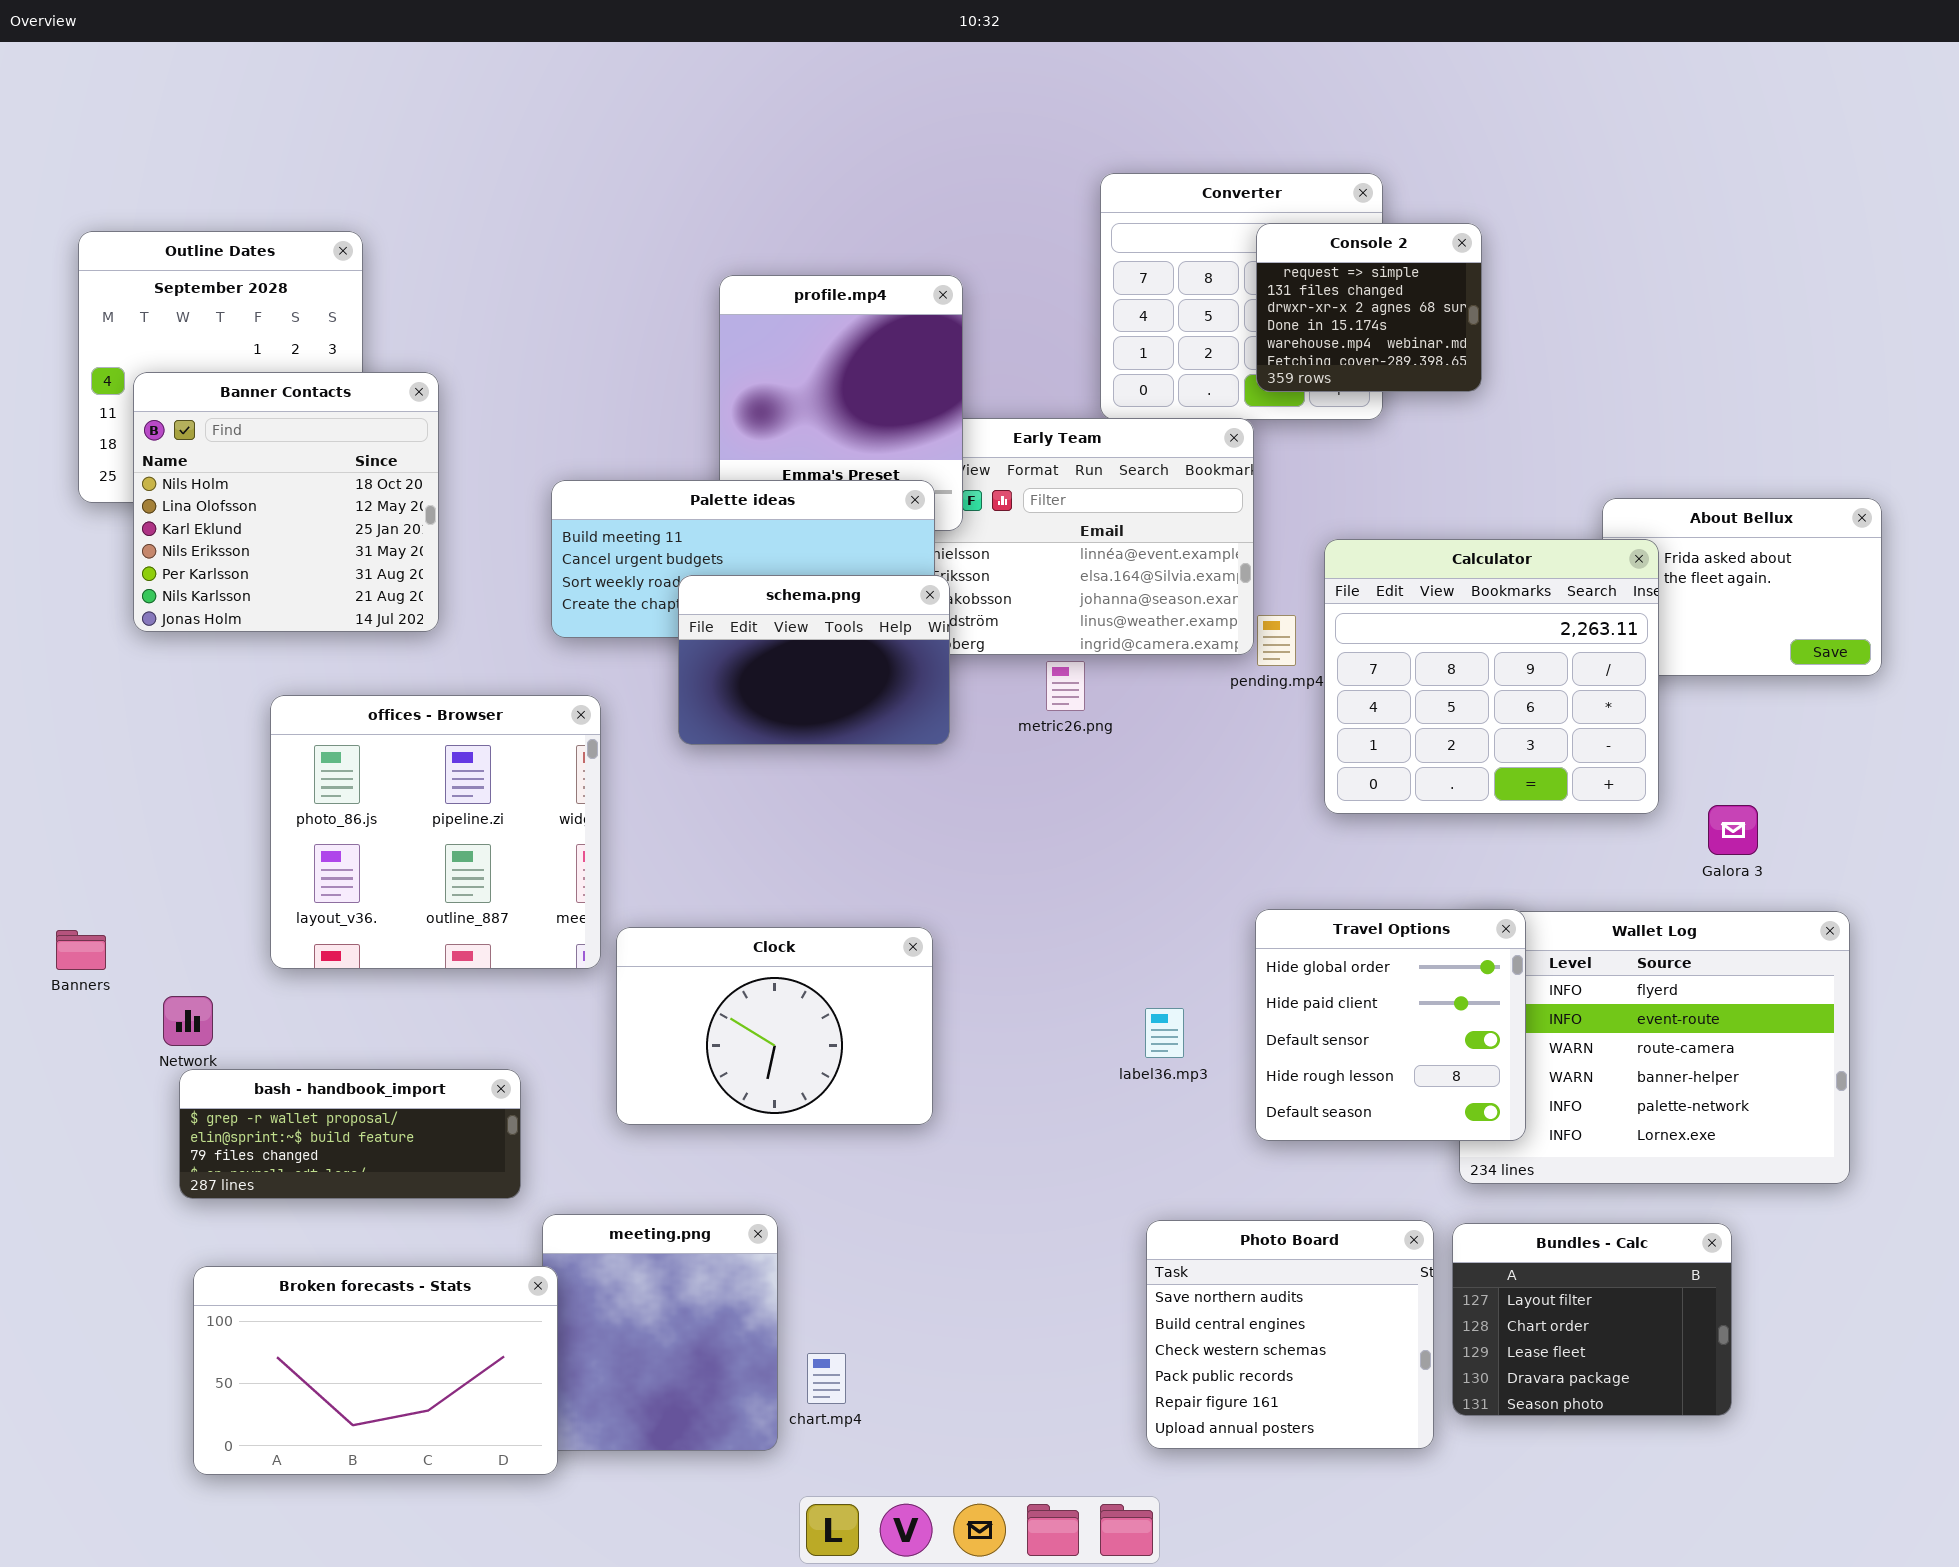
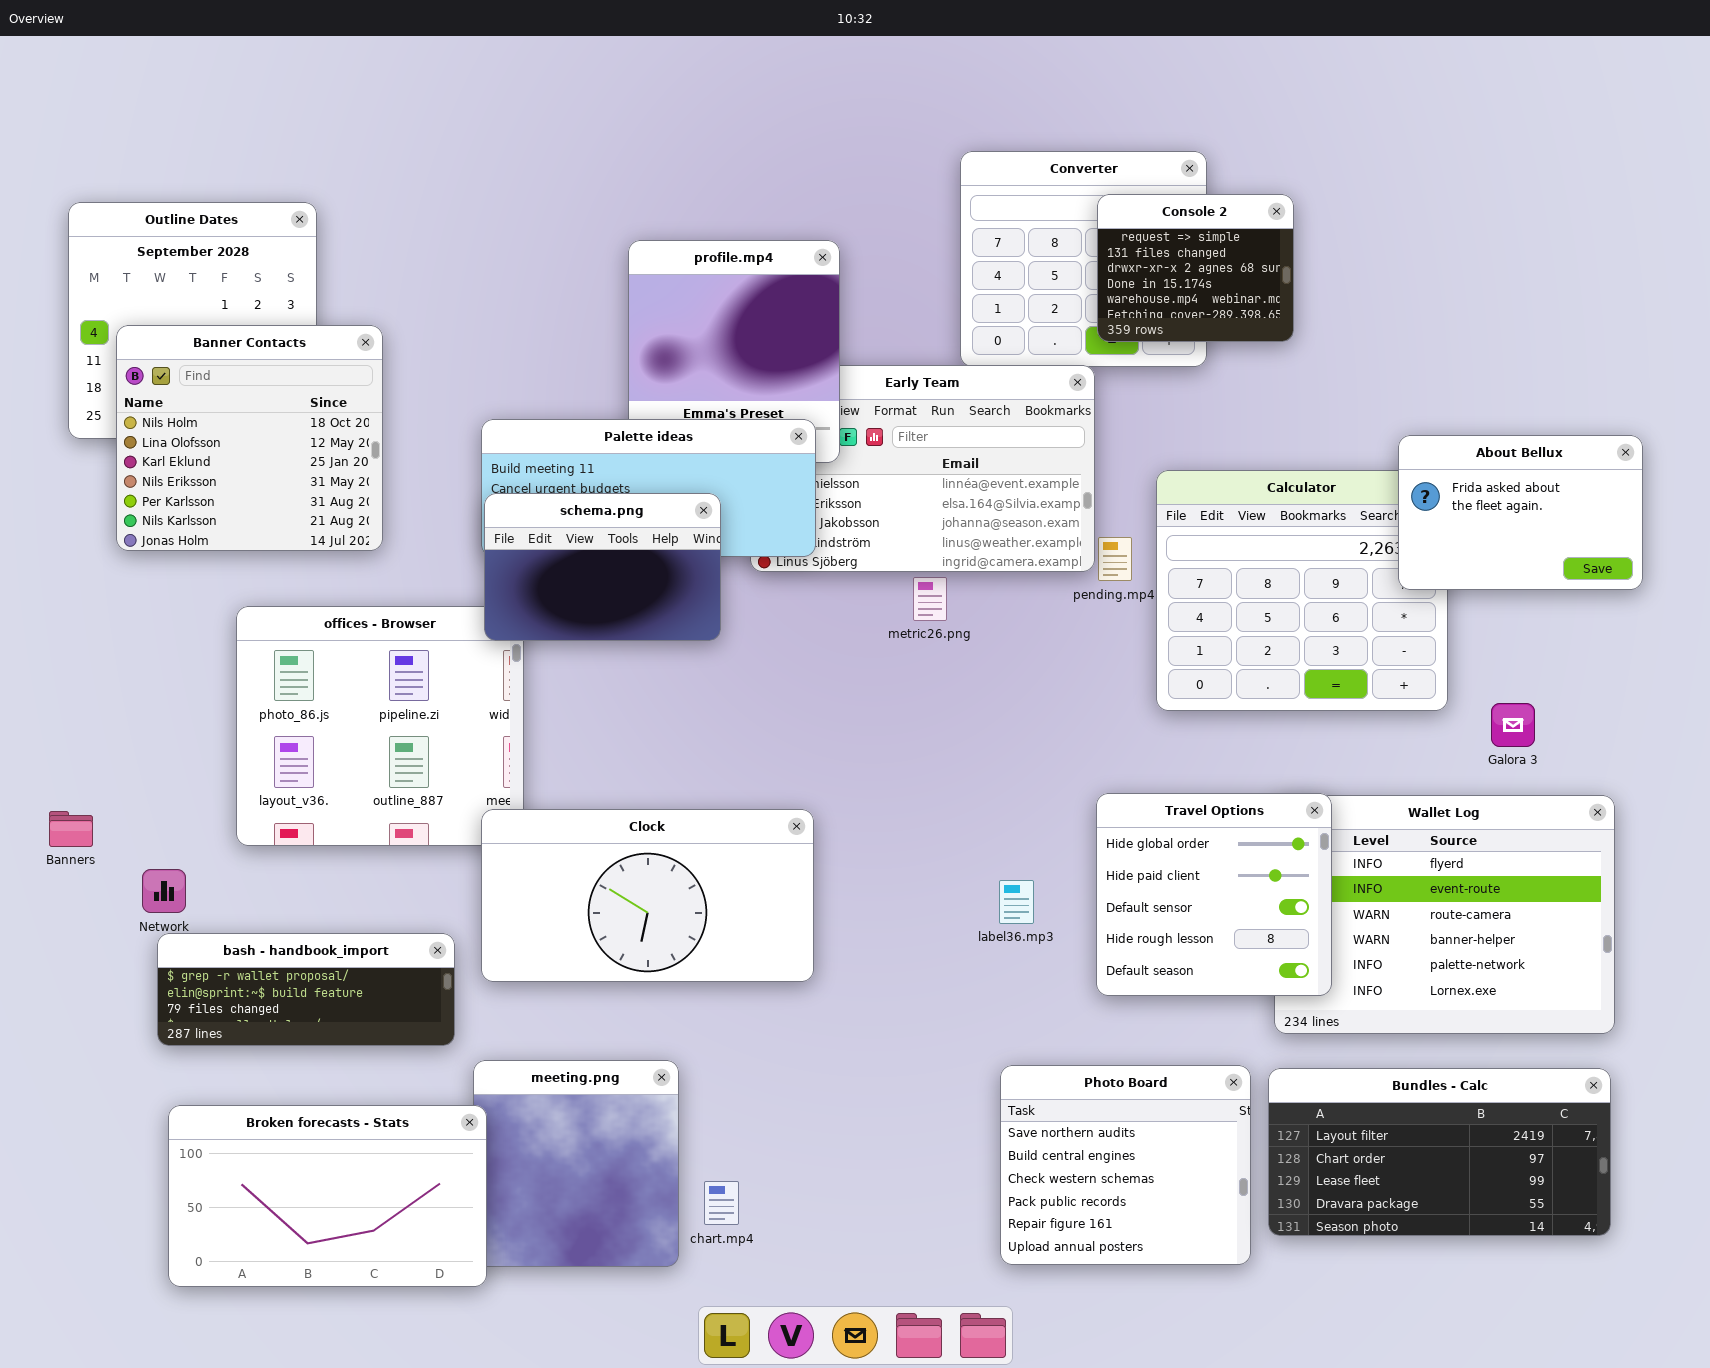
About Bellux: [1602,498,1882,676] -> [1398,435,1643,590], raised
schema.png: [678,575,950,745] -> [484,493,721,641], moved
Clock: [616,927,933,1125] -> [481,809,814,982], resized
Bundles - Calc: [1452,1223,1732,1416] -> [1268,1068,1611,1236], resized

